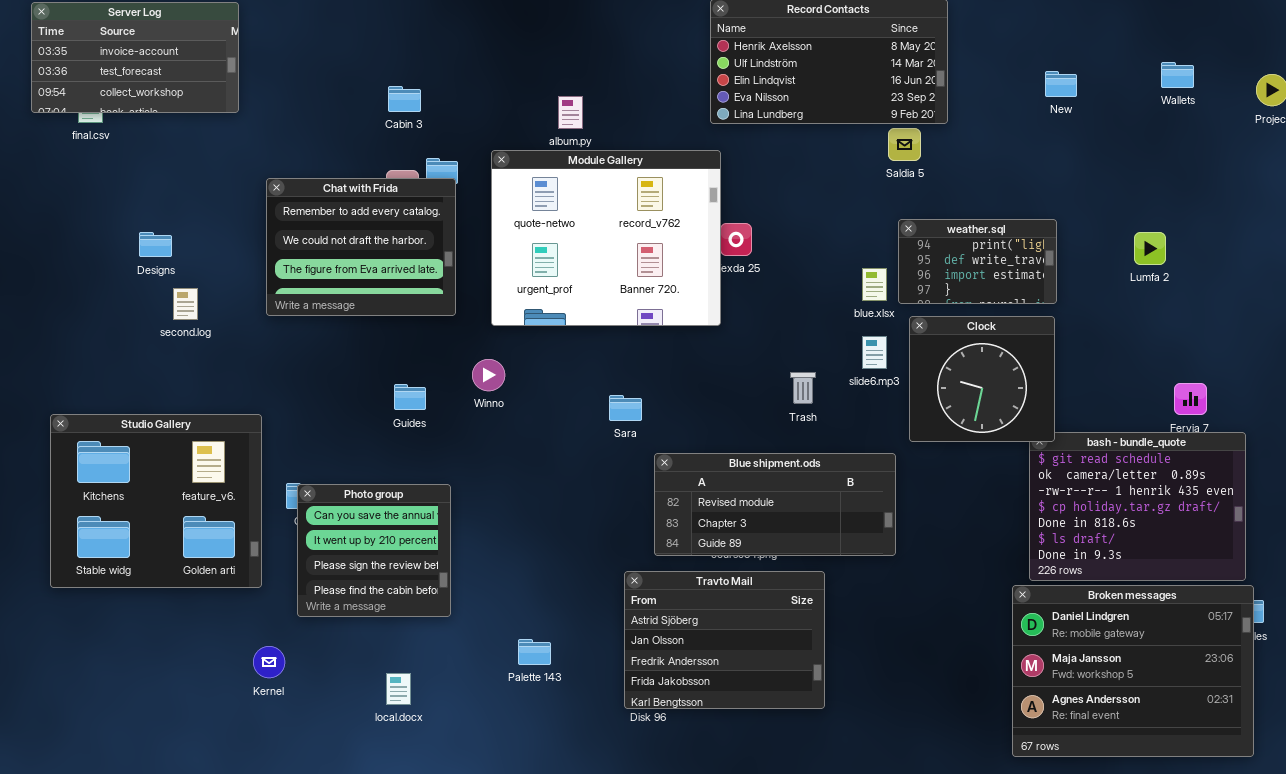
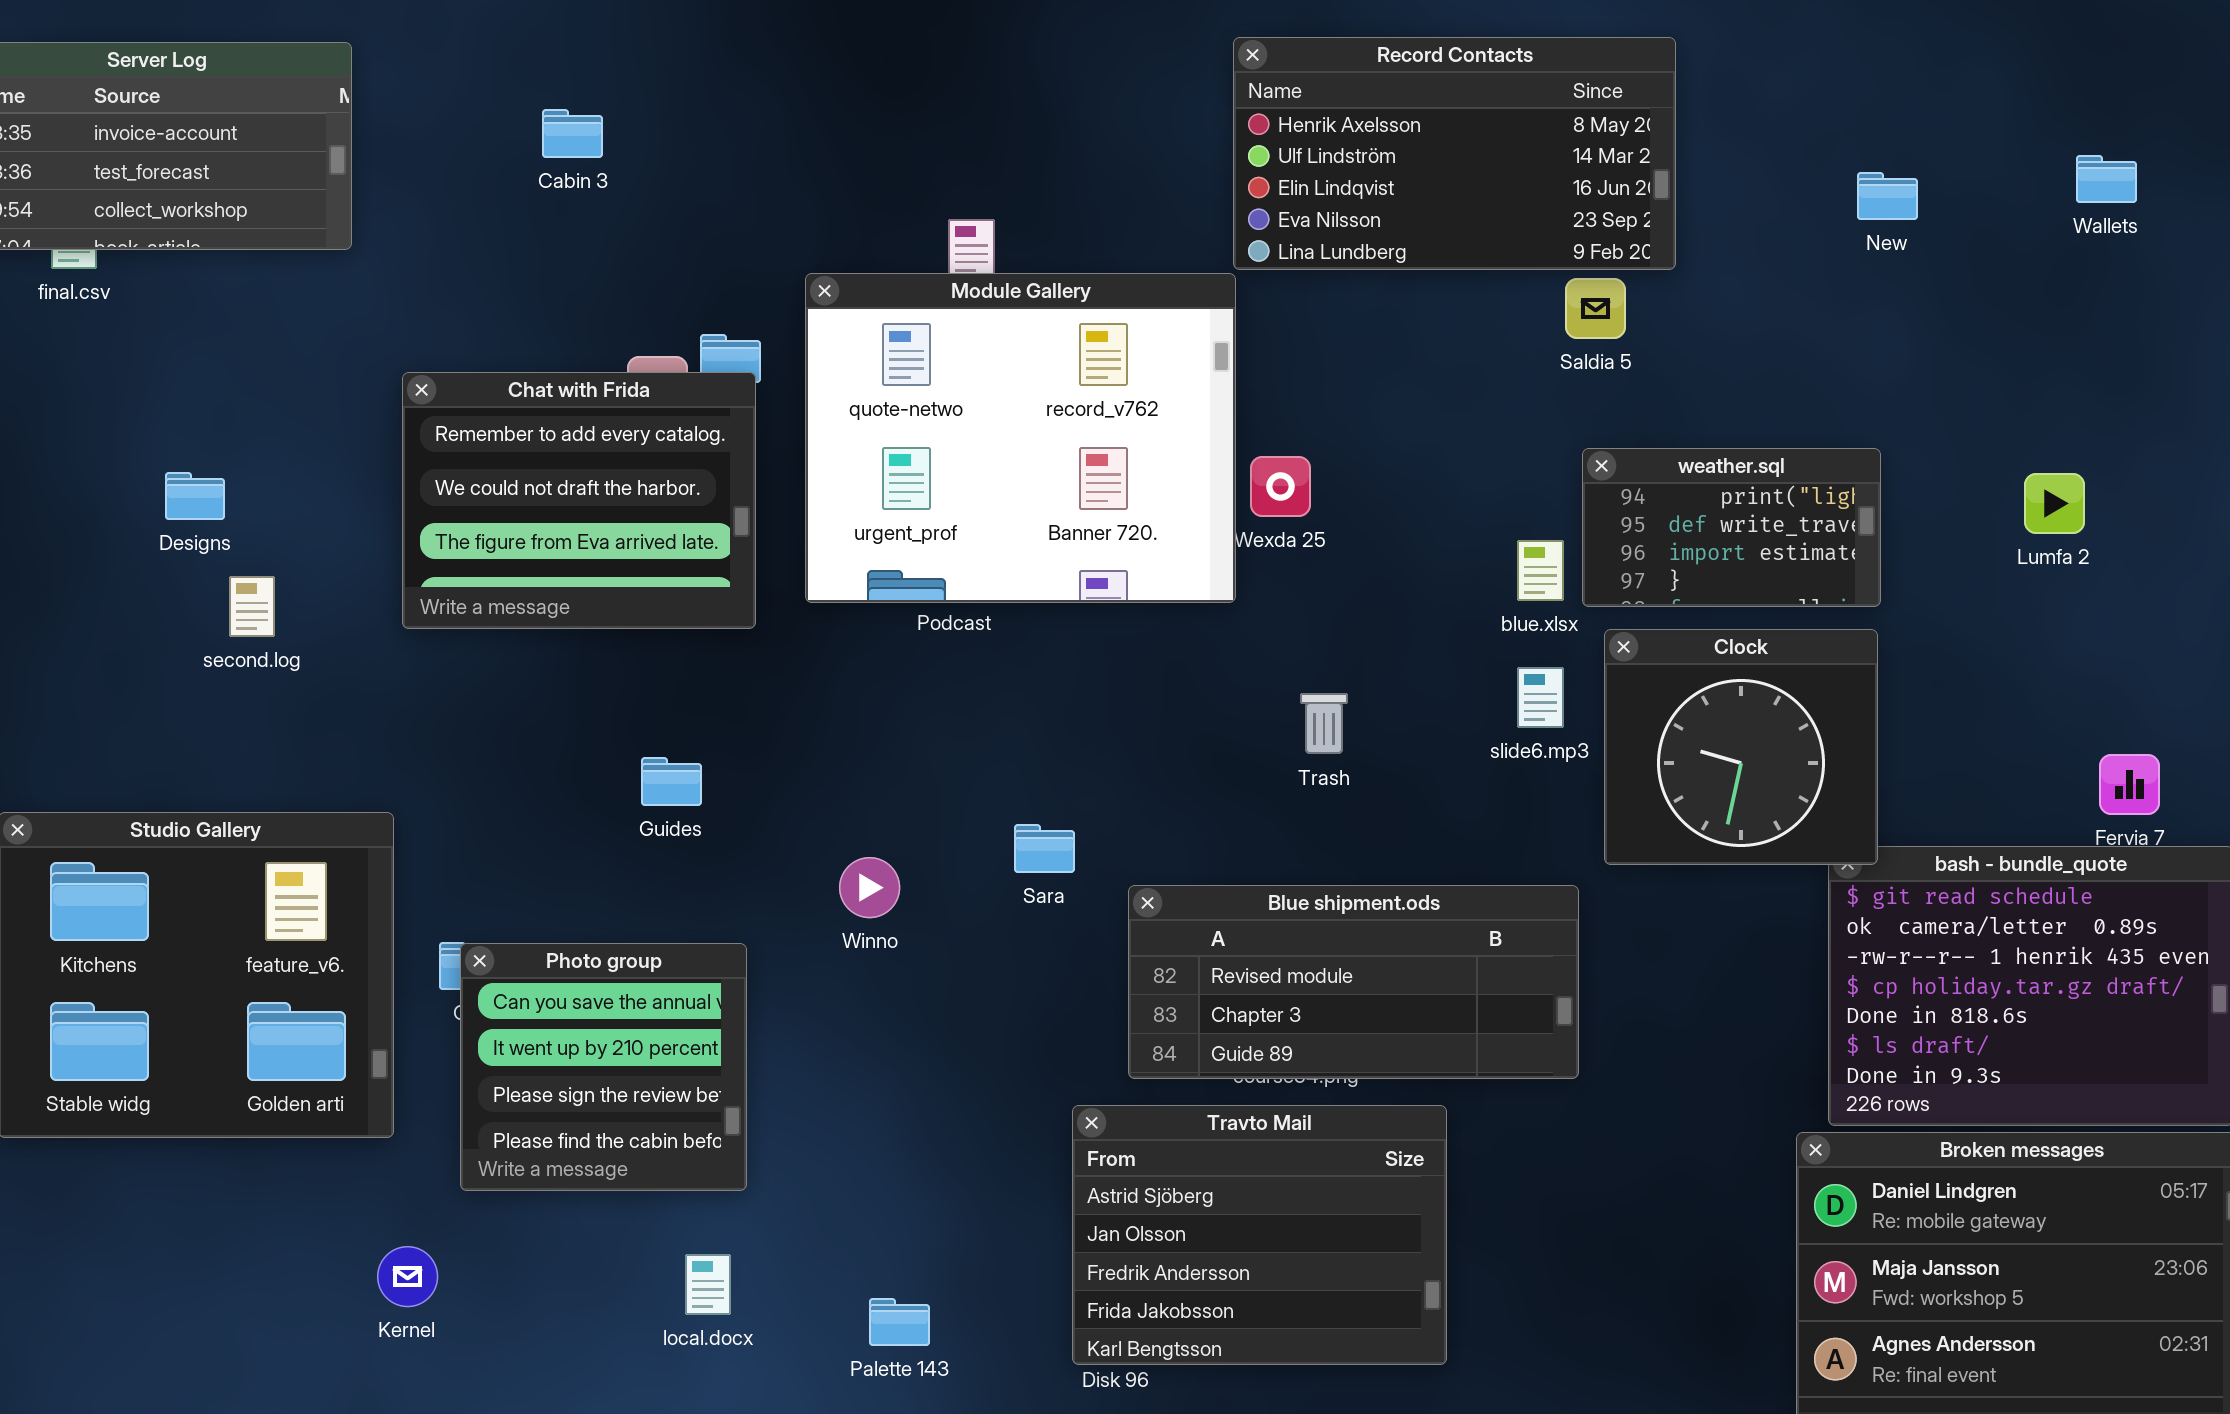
Cabin 3: [388,86,421,112] -> [542,109,603,158], moved
Module Gallery: [491,150,721,326] -> [805,273,1236,603], moved
Winno: [472,359,505,391] -> [839,857,900,918], moved
Trash: [790,372,816,404] -> [1300,693,1348,754], moved
Sara: [609,395,642,421] -> [1014,824,1075,873], moved
Palette 143: [518,639,551,665] -> [869,1298,930,1346], moved
local.docx: [386,673,411,705] -> [685,1254,731,1315], moved

